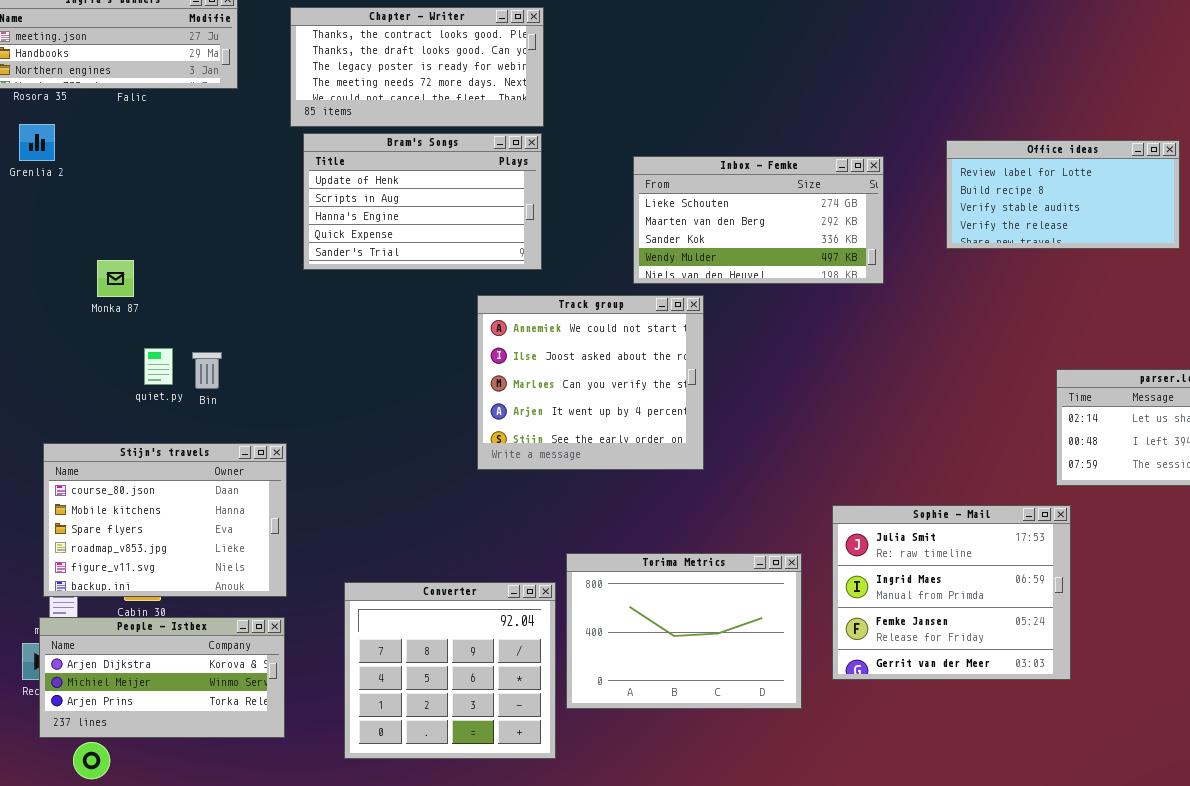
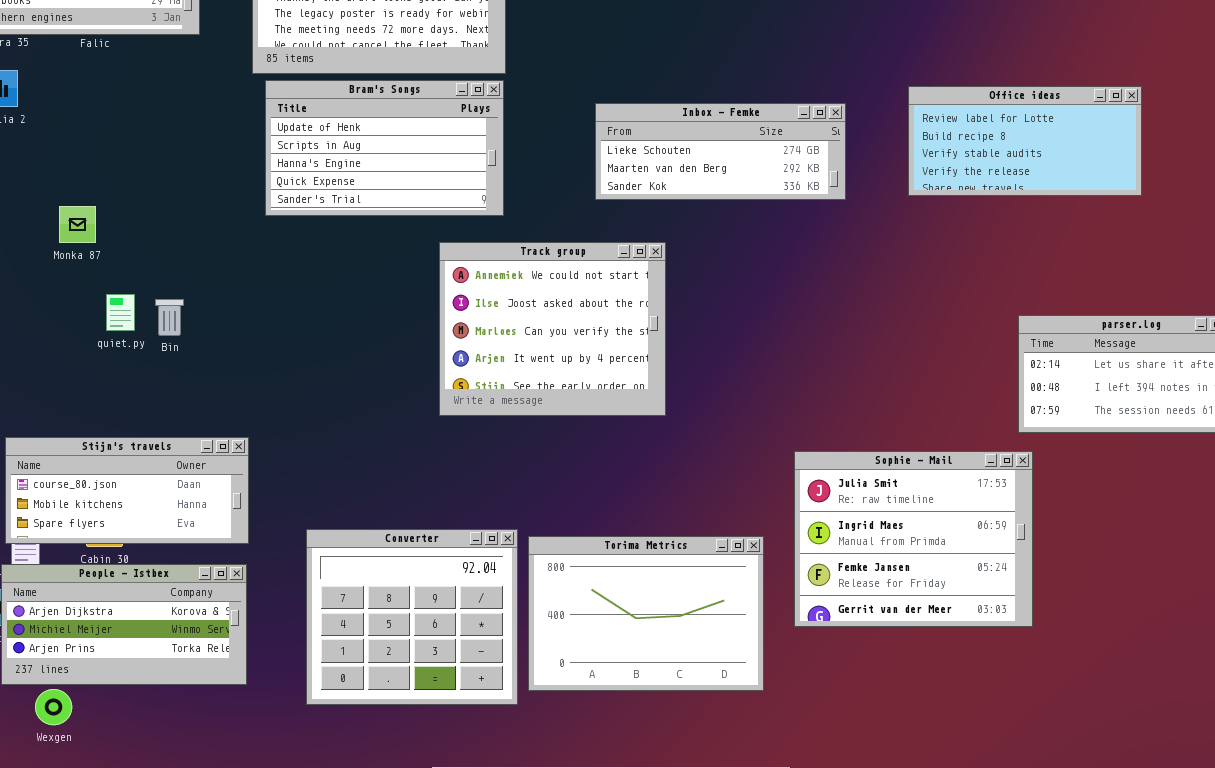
Inbox - Femke: [633,156,884,284] -> [595,103,846,200], resized
Stijn's travels: [43,443,287,597] -> [5,437,249,544], resized
Torima Metrics: [566,553,802,709] -> [528,536,764,691], moved

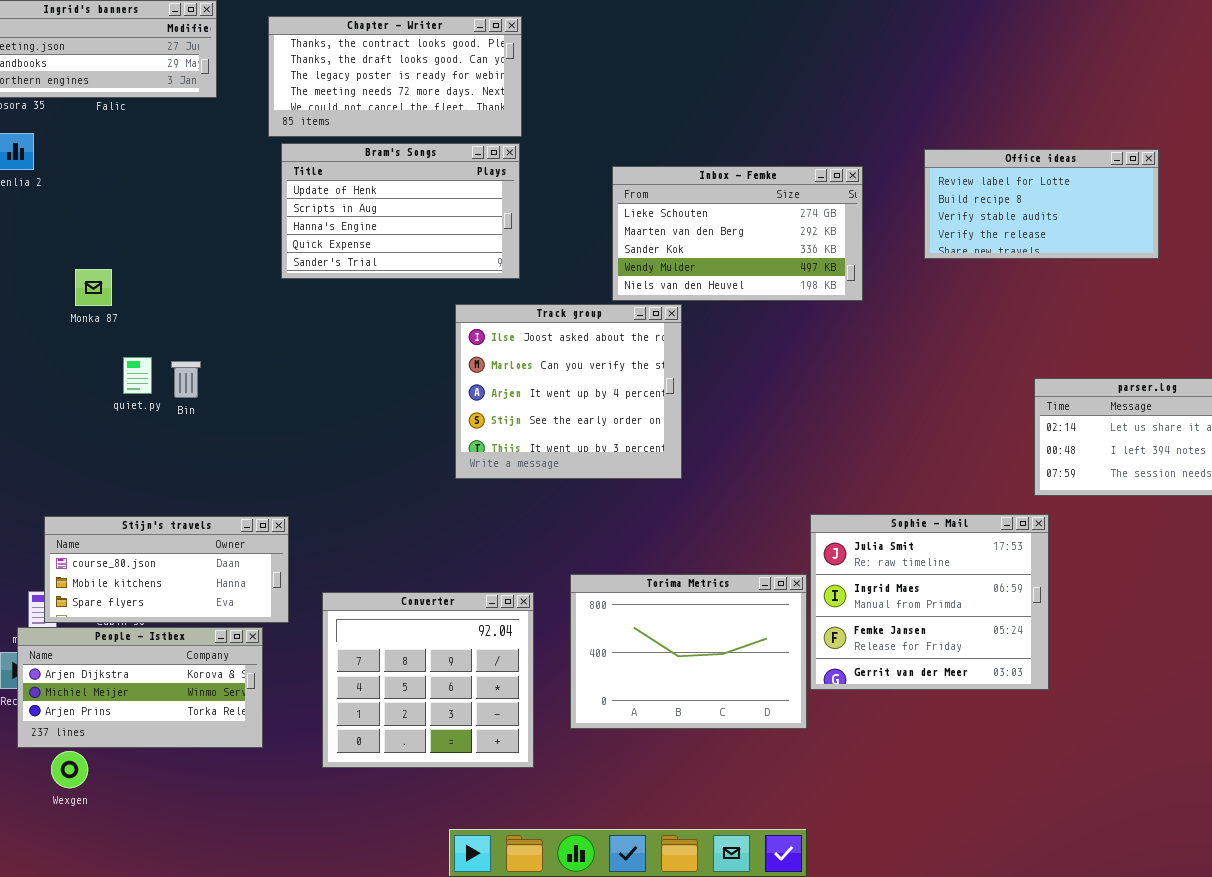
Inbox - Femke: [595,103,846,200] -> [612,166,863,301], resized
Track group: [439,242,666,416] -> [455,304,682,479], scrolled down 1 row
Stijn's travels: [5,437,249,544] -> [44,516,289,623], moved
Torima Metrics: [528,536,764,691] -> [570,574,807,729], moved

